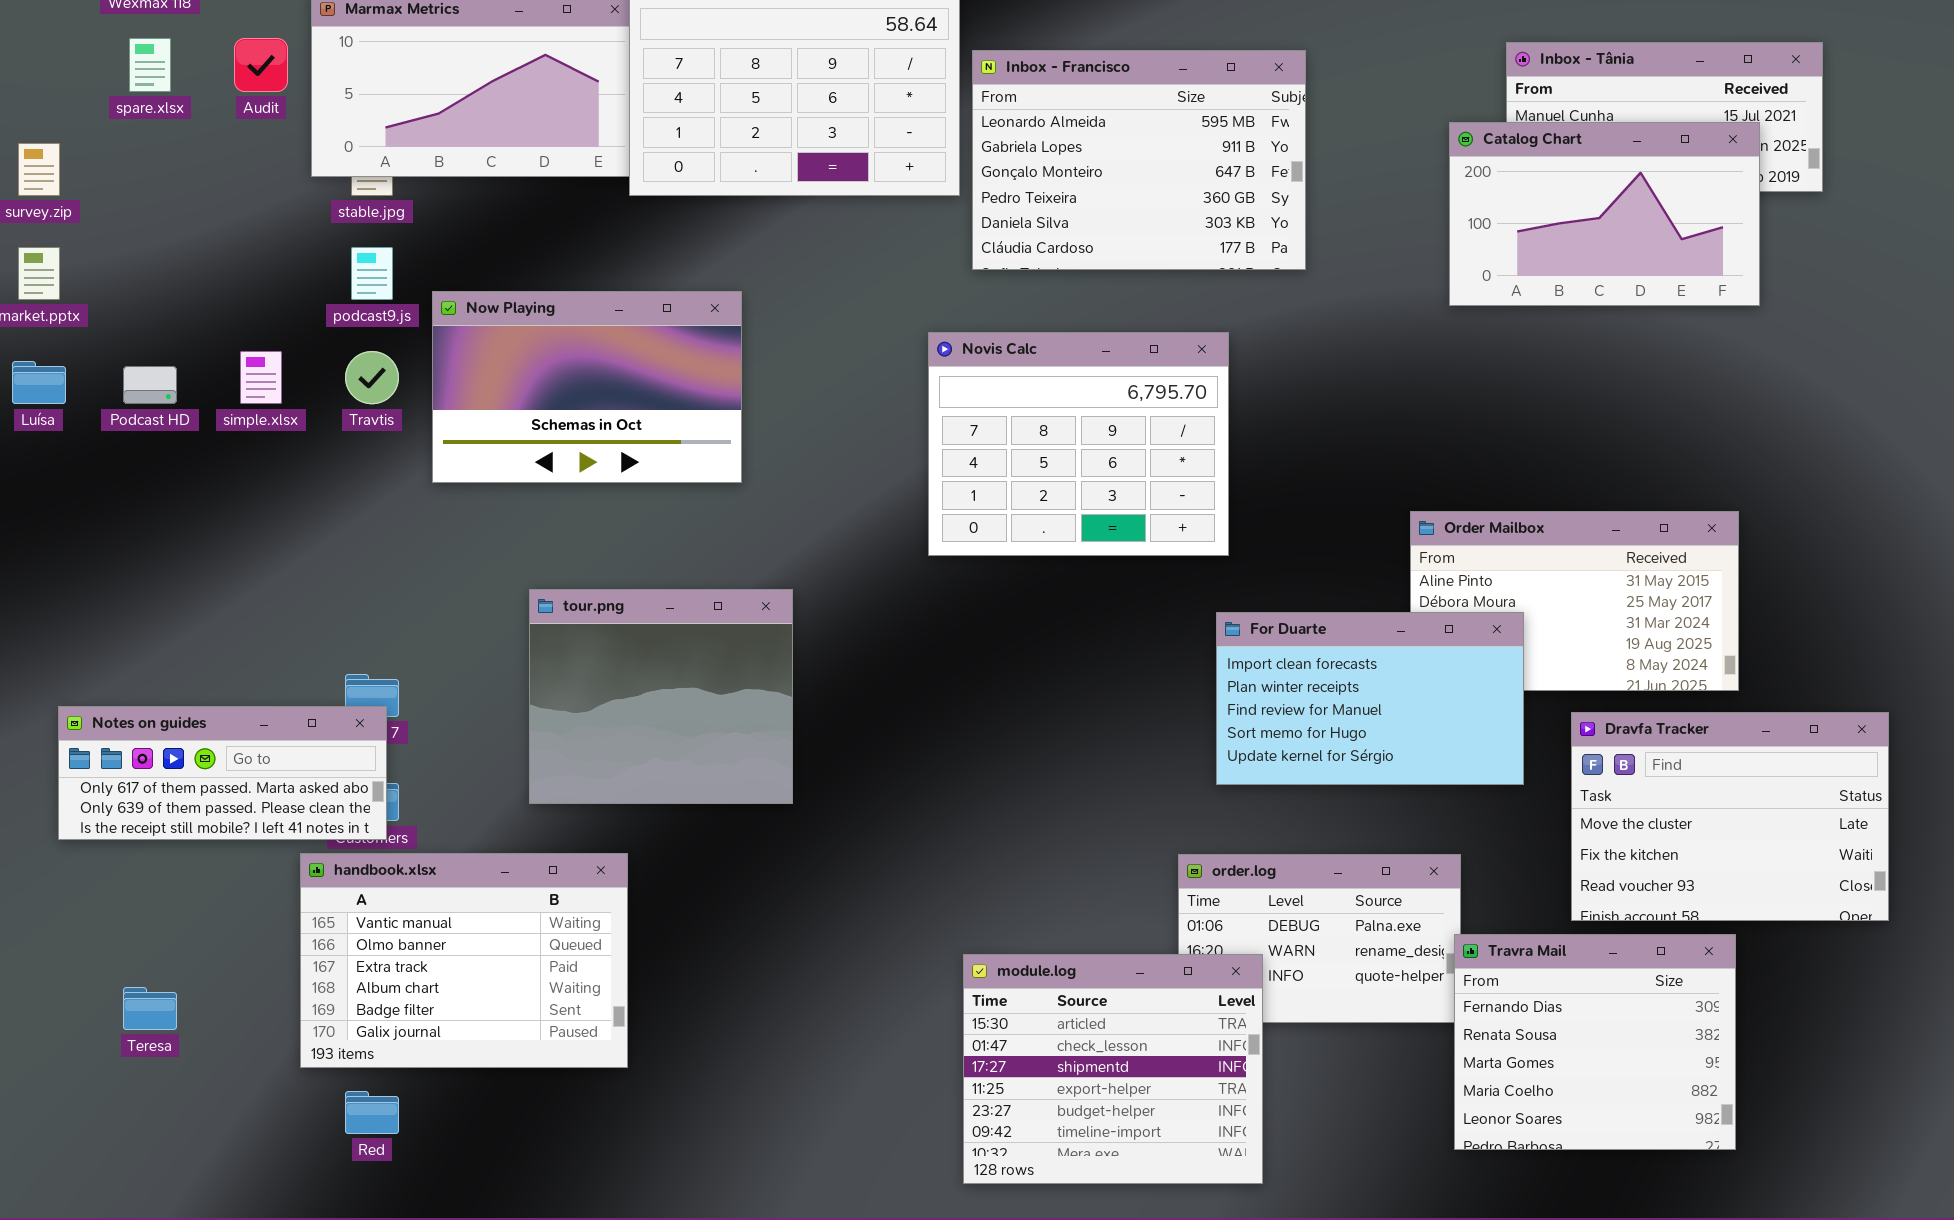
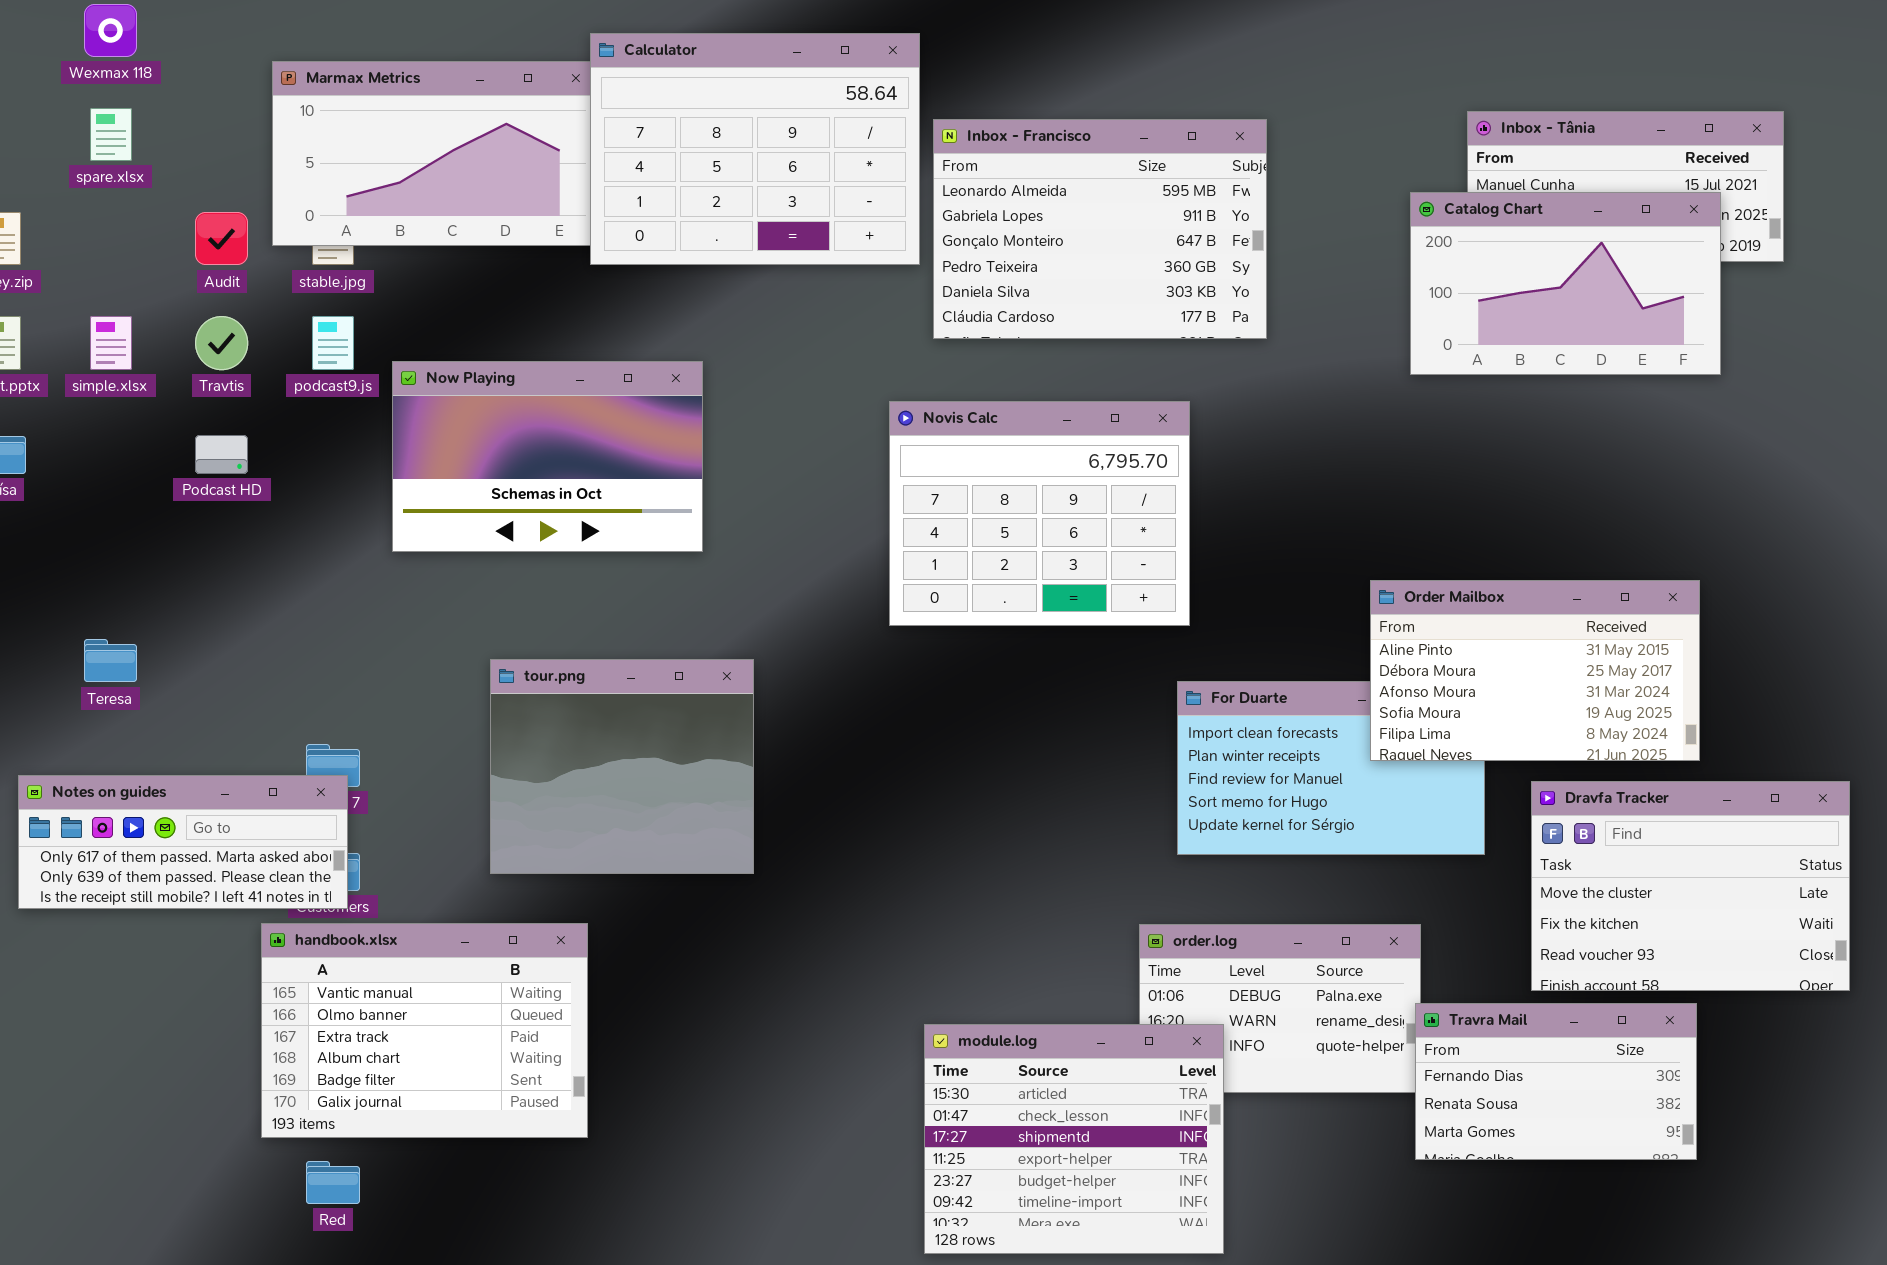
Audit: [234,38,288,92] -> [195,212,248,265], moved
simple.xlsx: [240,351,282,404] -> [90,316,132,370], moved
Travtis: [345,351,399,404] -> [195,316,248,370], moved
Podcast HD: [123,366,177,404] -> [195,435,248,474], moved
Order Mailbox: [1410,511,1739,691] -> [1370,580,1700,761], raised
Travra Mail: [1454,934,1736,1150] -> [1415,1003,1697,1160], resized
Teresa: [123,987,177,1030] -> [84,639,137,682], moved

